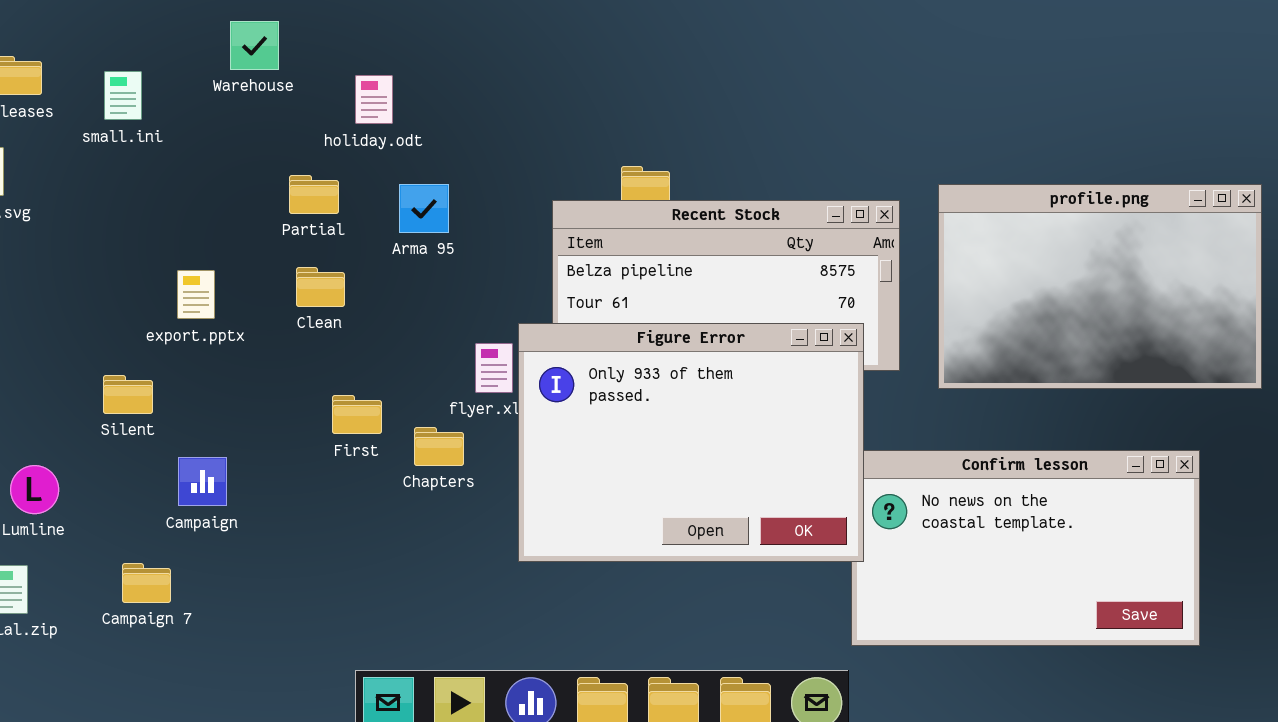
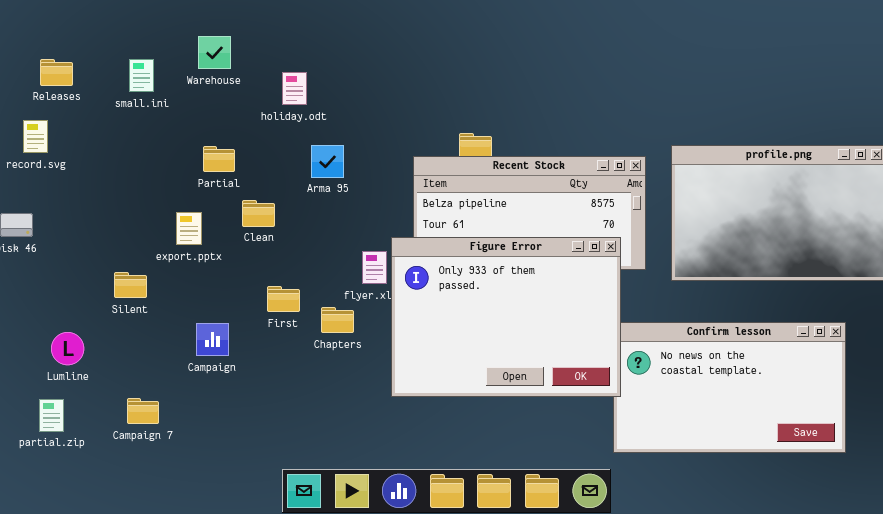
small.ini: [104,71,142,120] -> [129,59,154,92], moved
Partial: [289,175,339,214] -> [203,146,235,172], moved
export.pptx: [177,270,215,319] -> [176,212,202,245], moved
Campaign: [178,457,227,506] -> [196,323,229,356], moved

